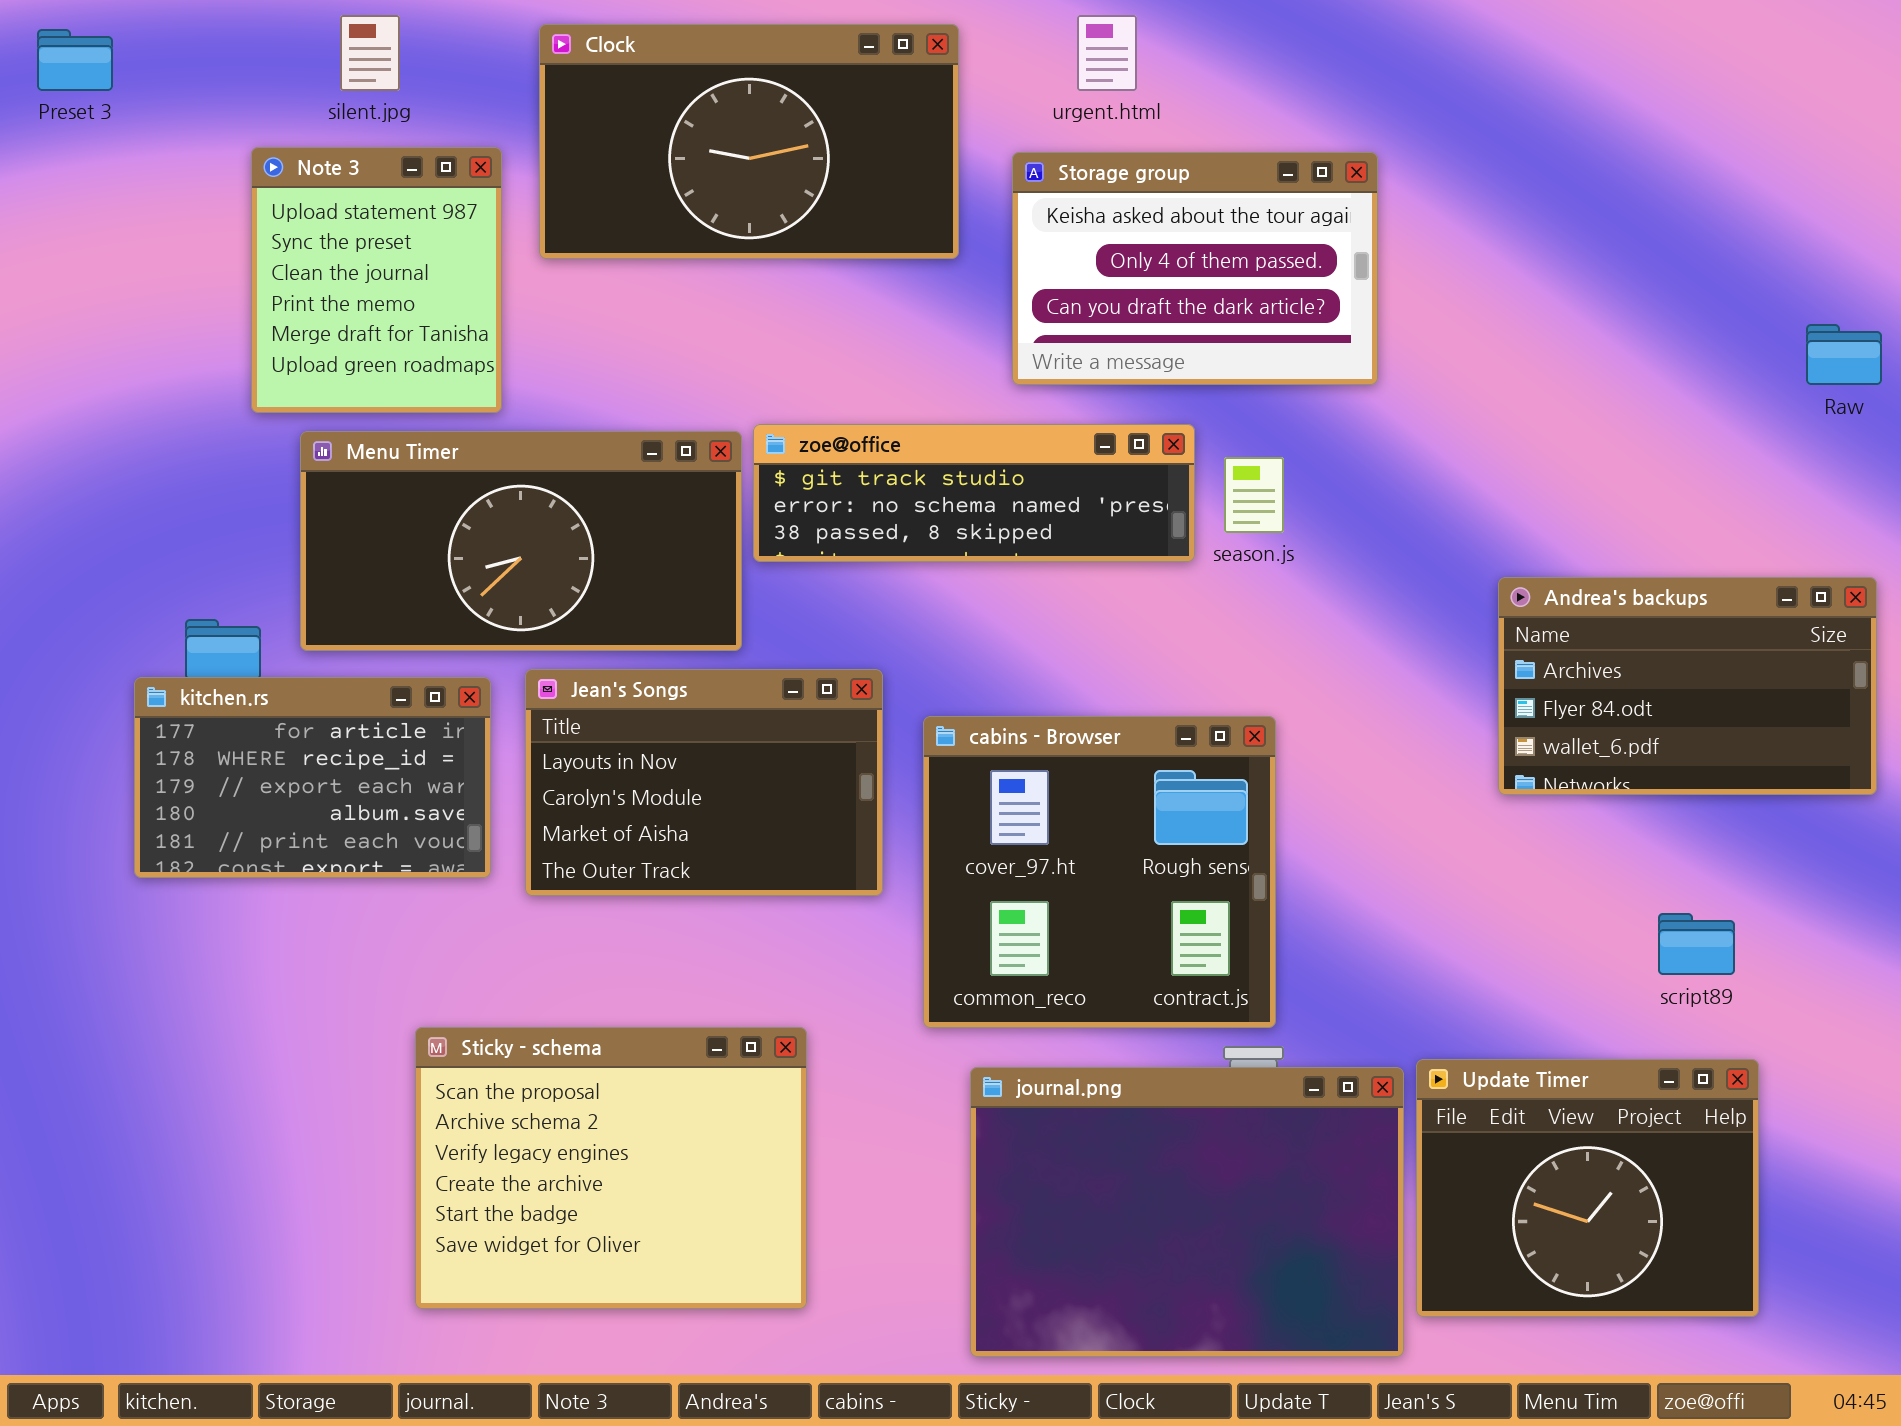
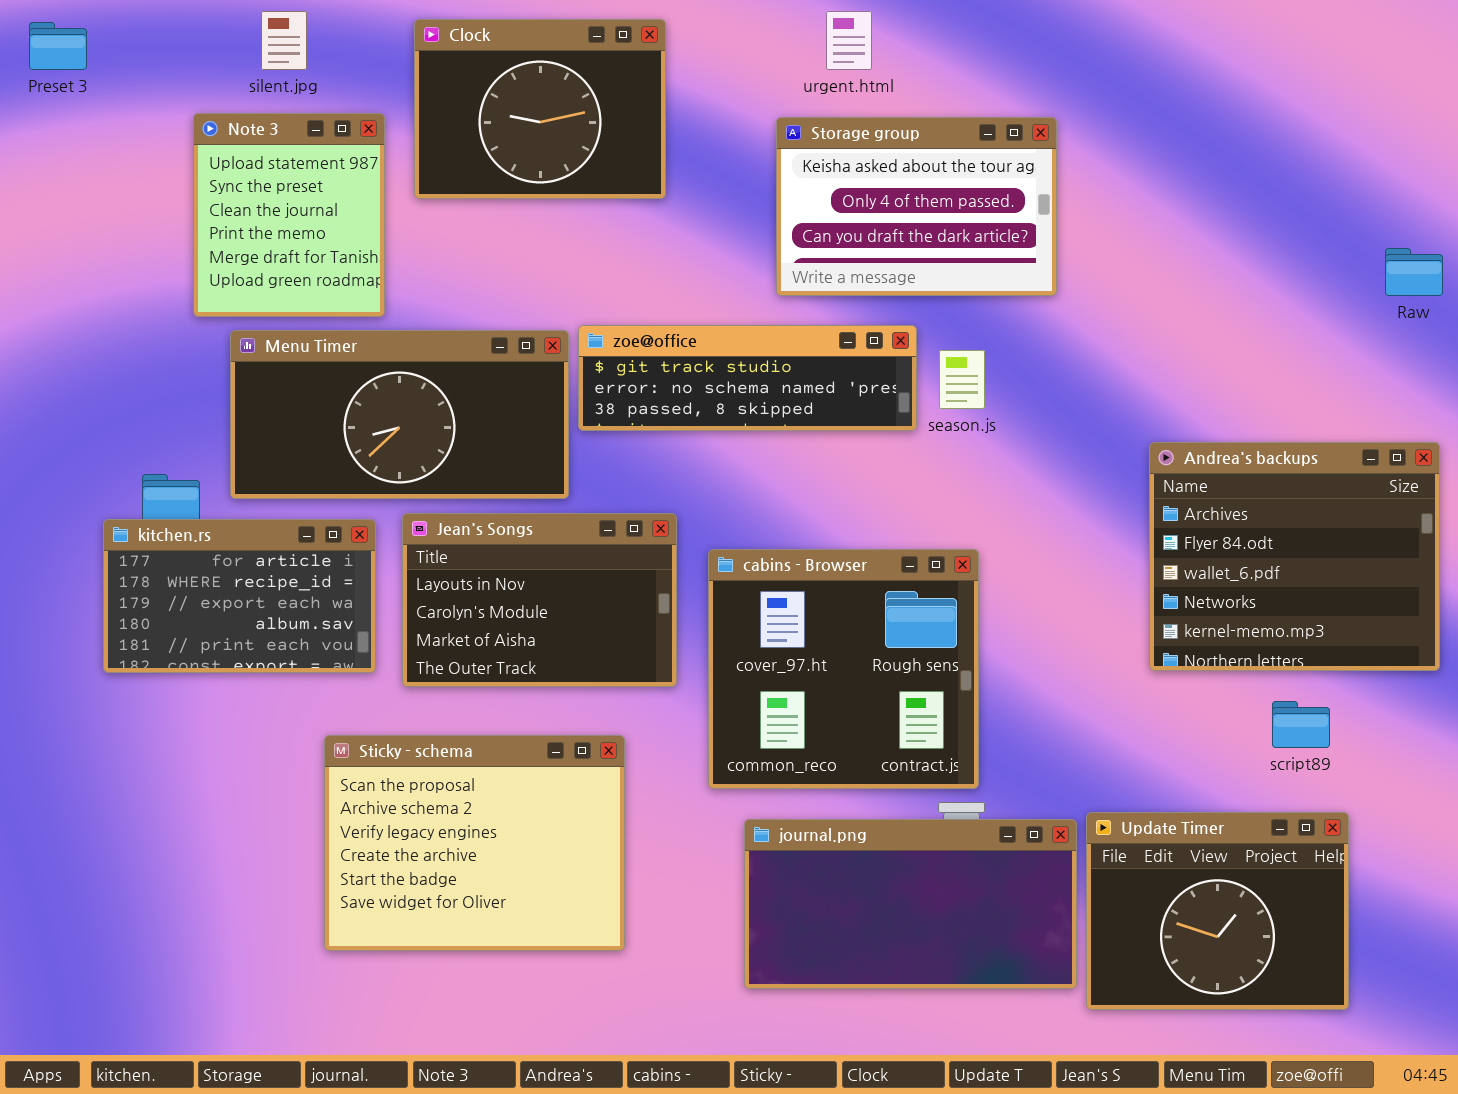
Clock: [539,24,959,259] -> [414,19,666,199], resized
Andrea's backups: [1498,577,1877,795] -> [1149,442,1440,671], resized
Sticky - schema: [415,1027,807,1309] -> [324,735,625,951], moved
journal.png: [970,1067,1404,1357] -> [744,819,1077,989], resized

